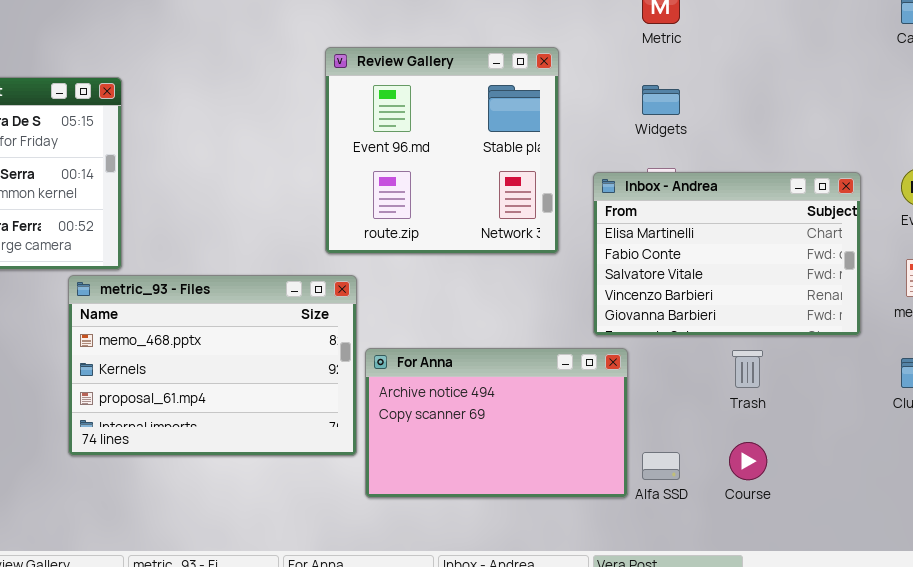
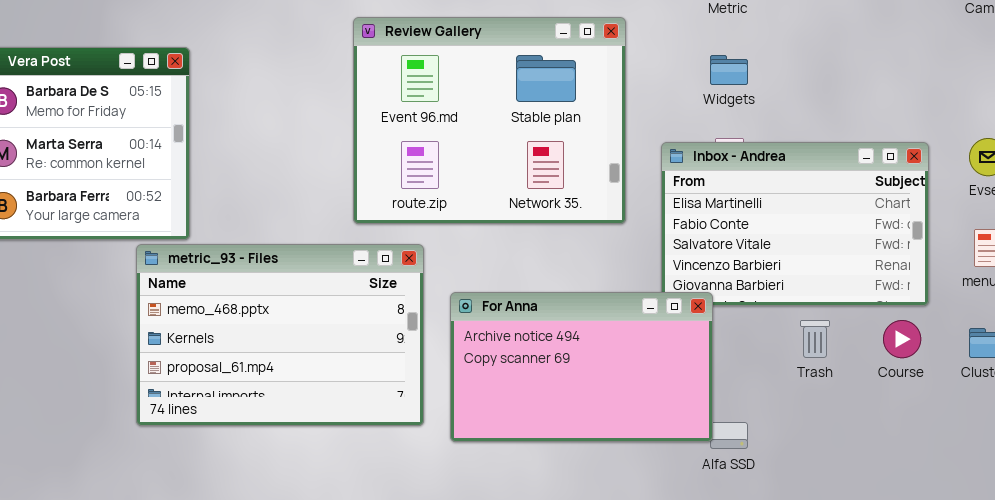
Review Gallery: [325,47,559,254] -> [353,17,626,224], resized
For Anna: [365,348,628,498] -> [450,292,713,442], moved
Course: [729,442,767,480] -> [883,320,921,358], moved

